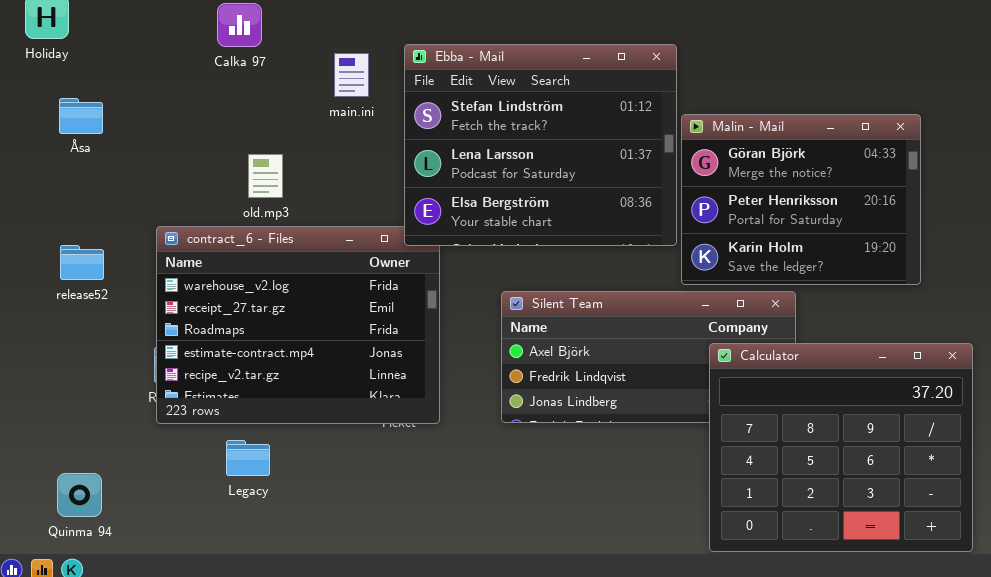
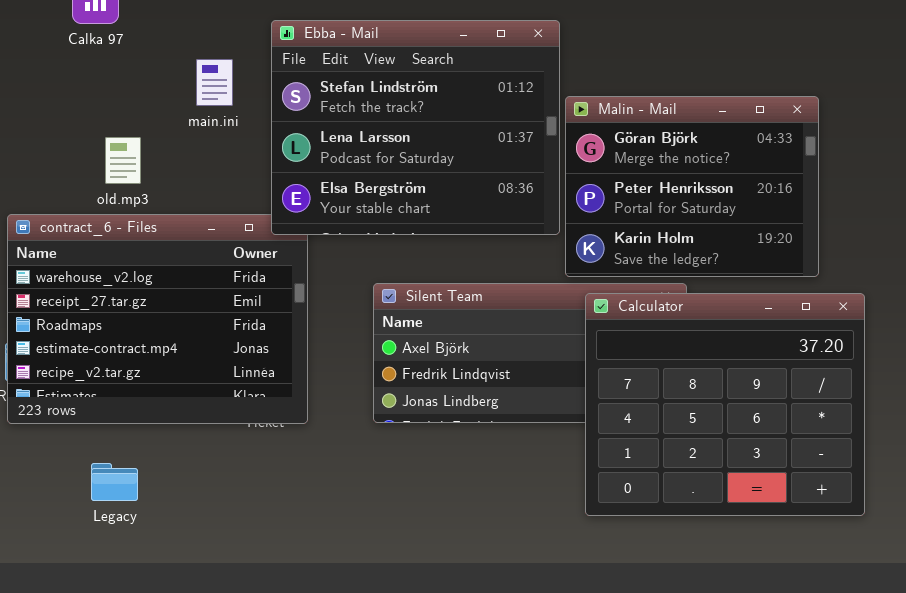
main.ini: [334,53,369,97] -> [196,59,233,106], moved
Calculator: [709,343,973,552] -> [585,293,865,516], moved
Legacy: [226,440,270,476] -> [91,463,138,501], moved

